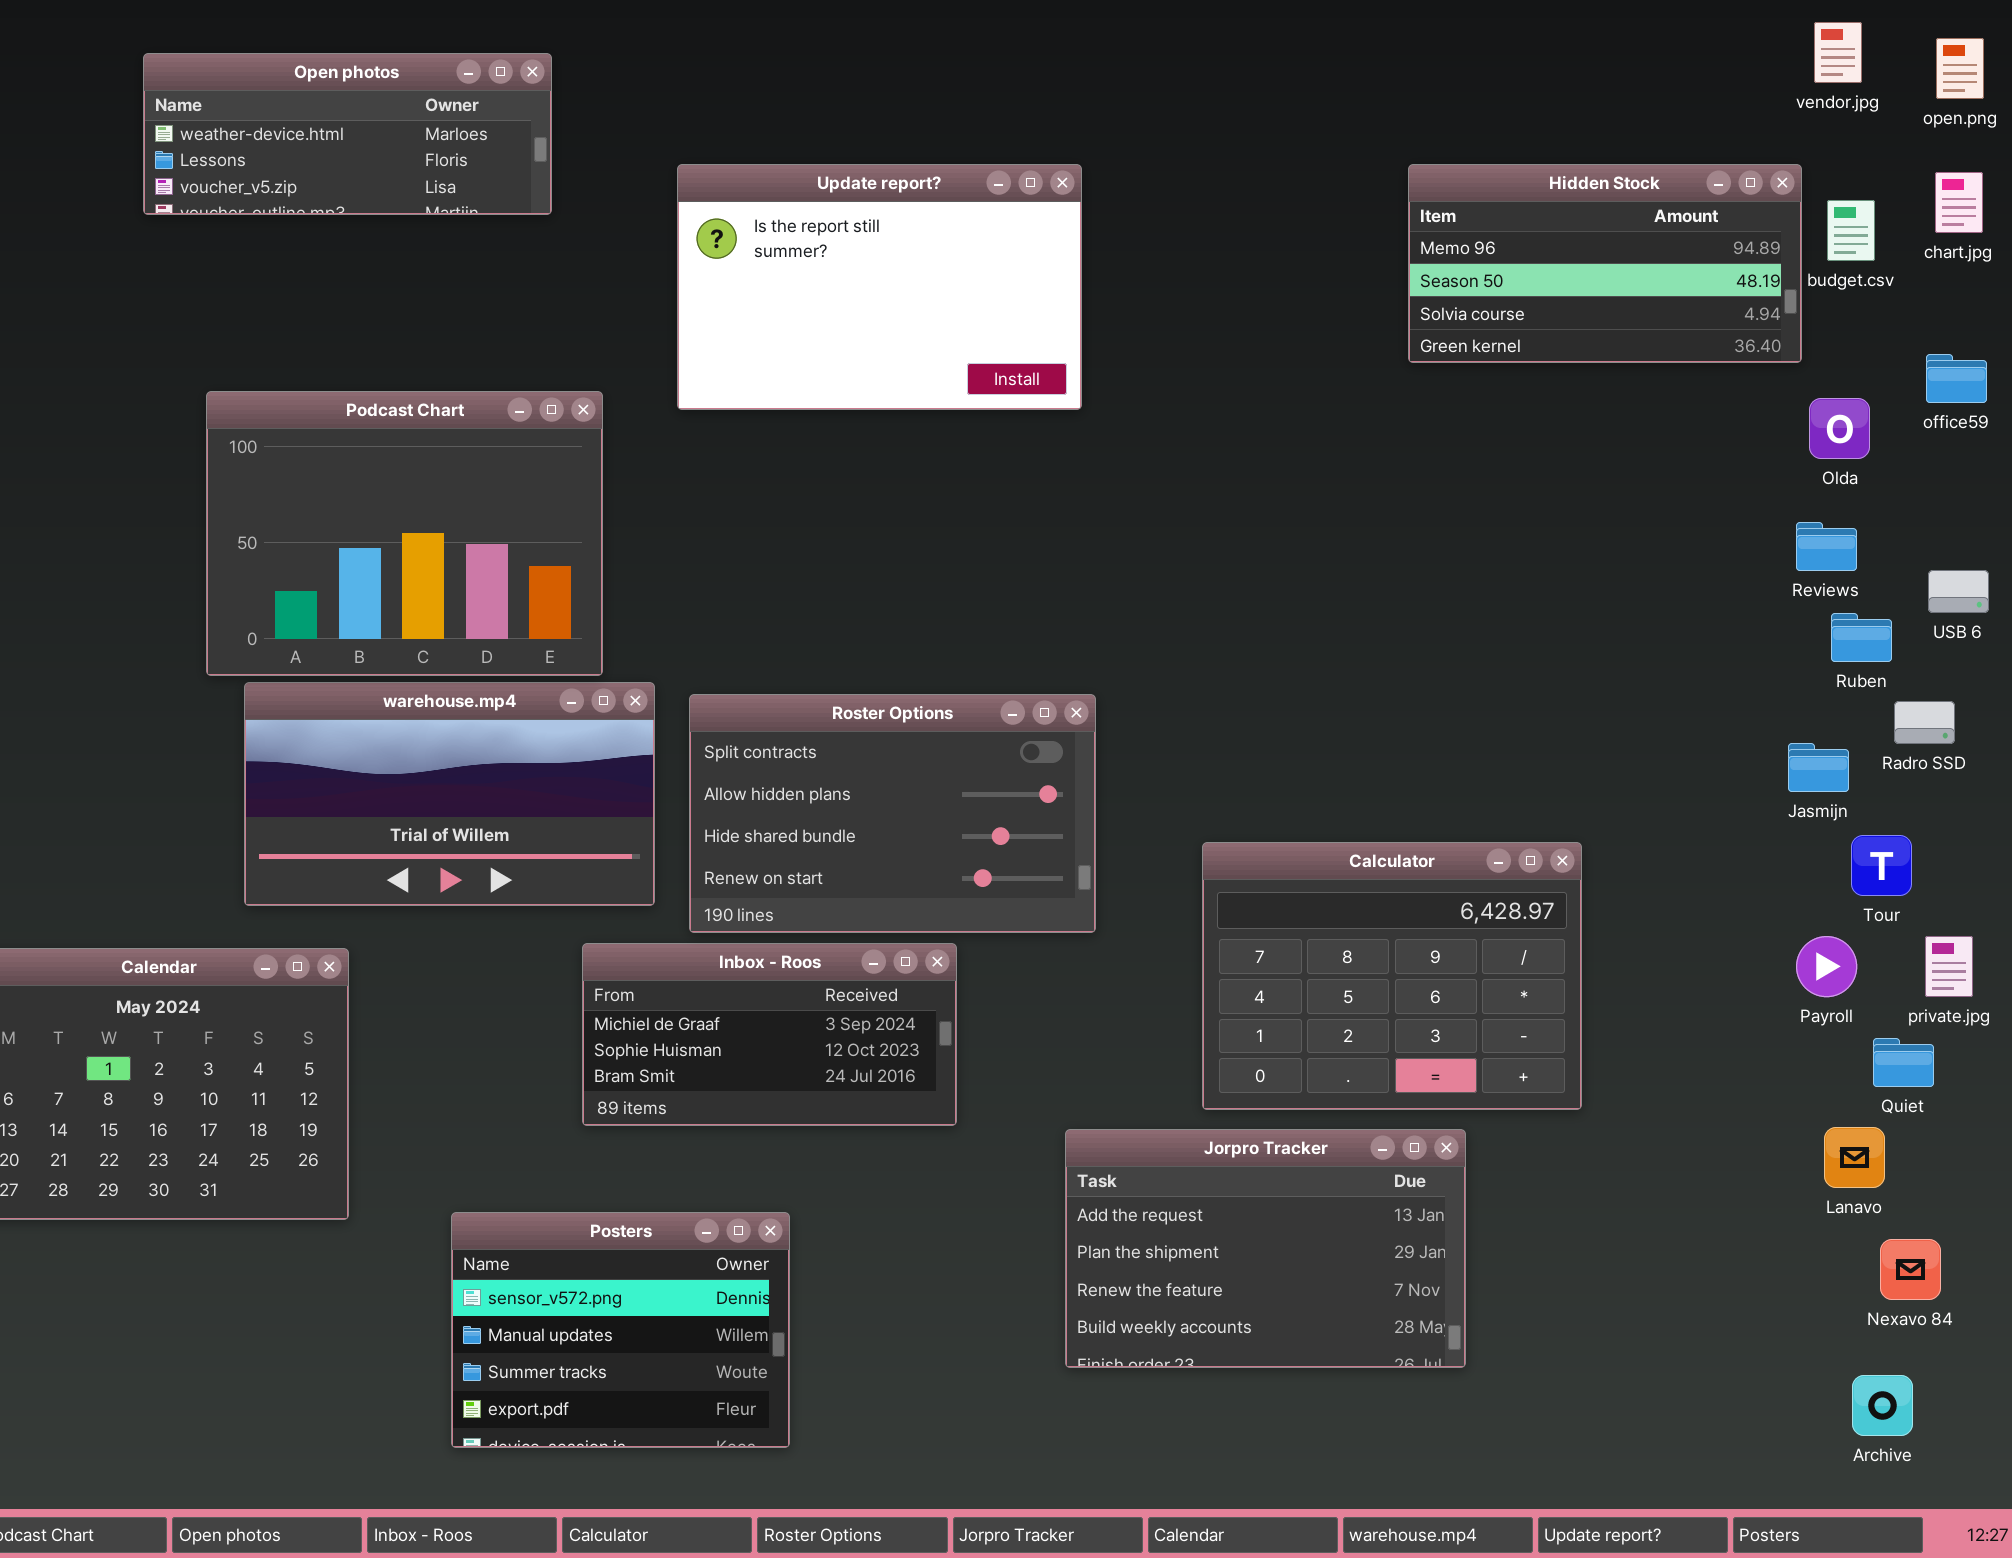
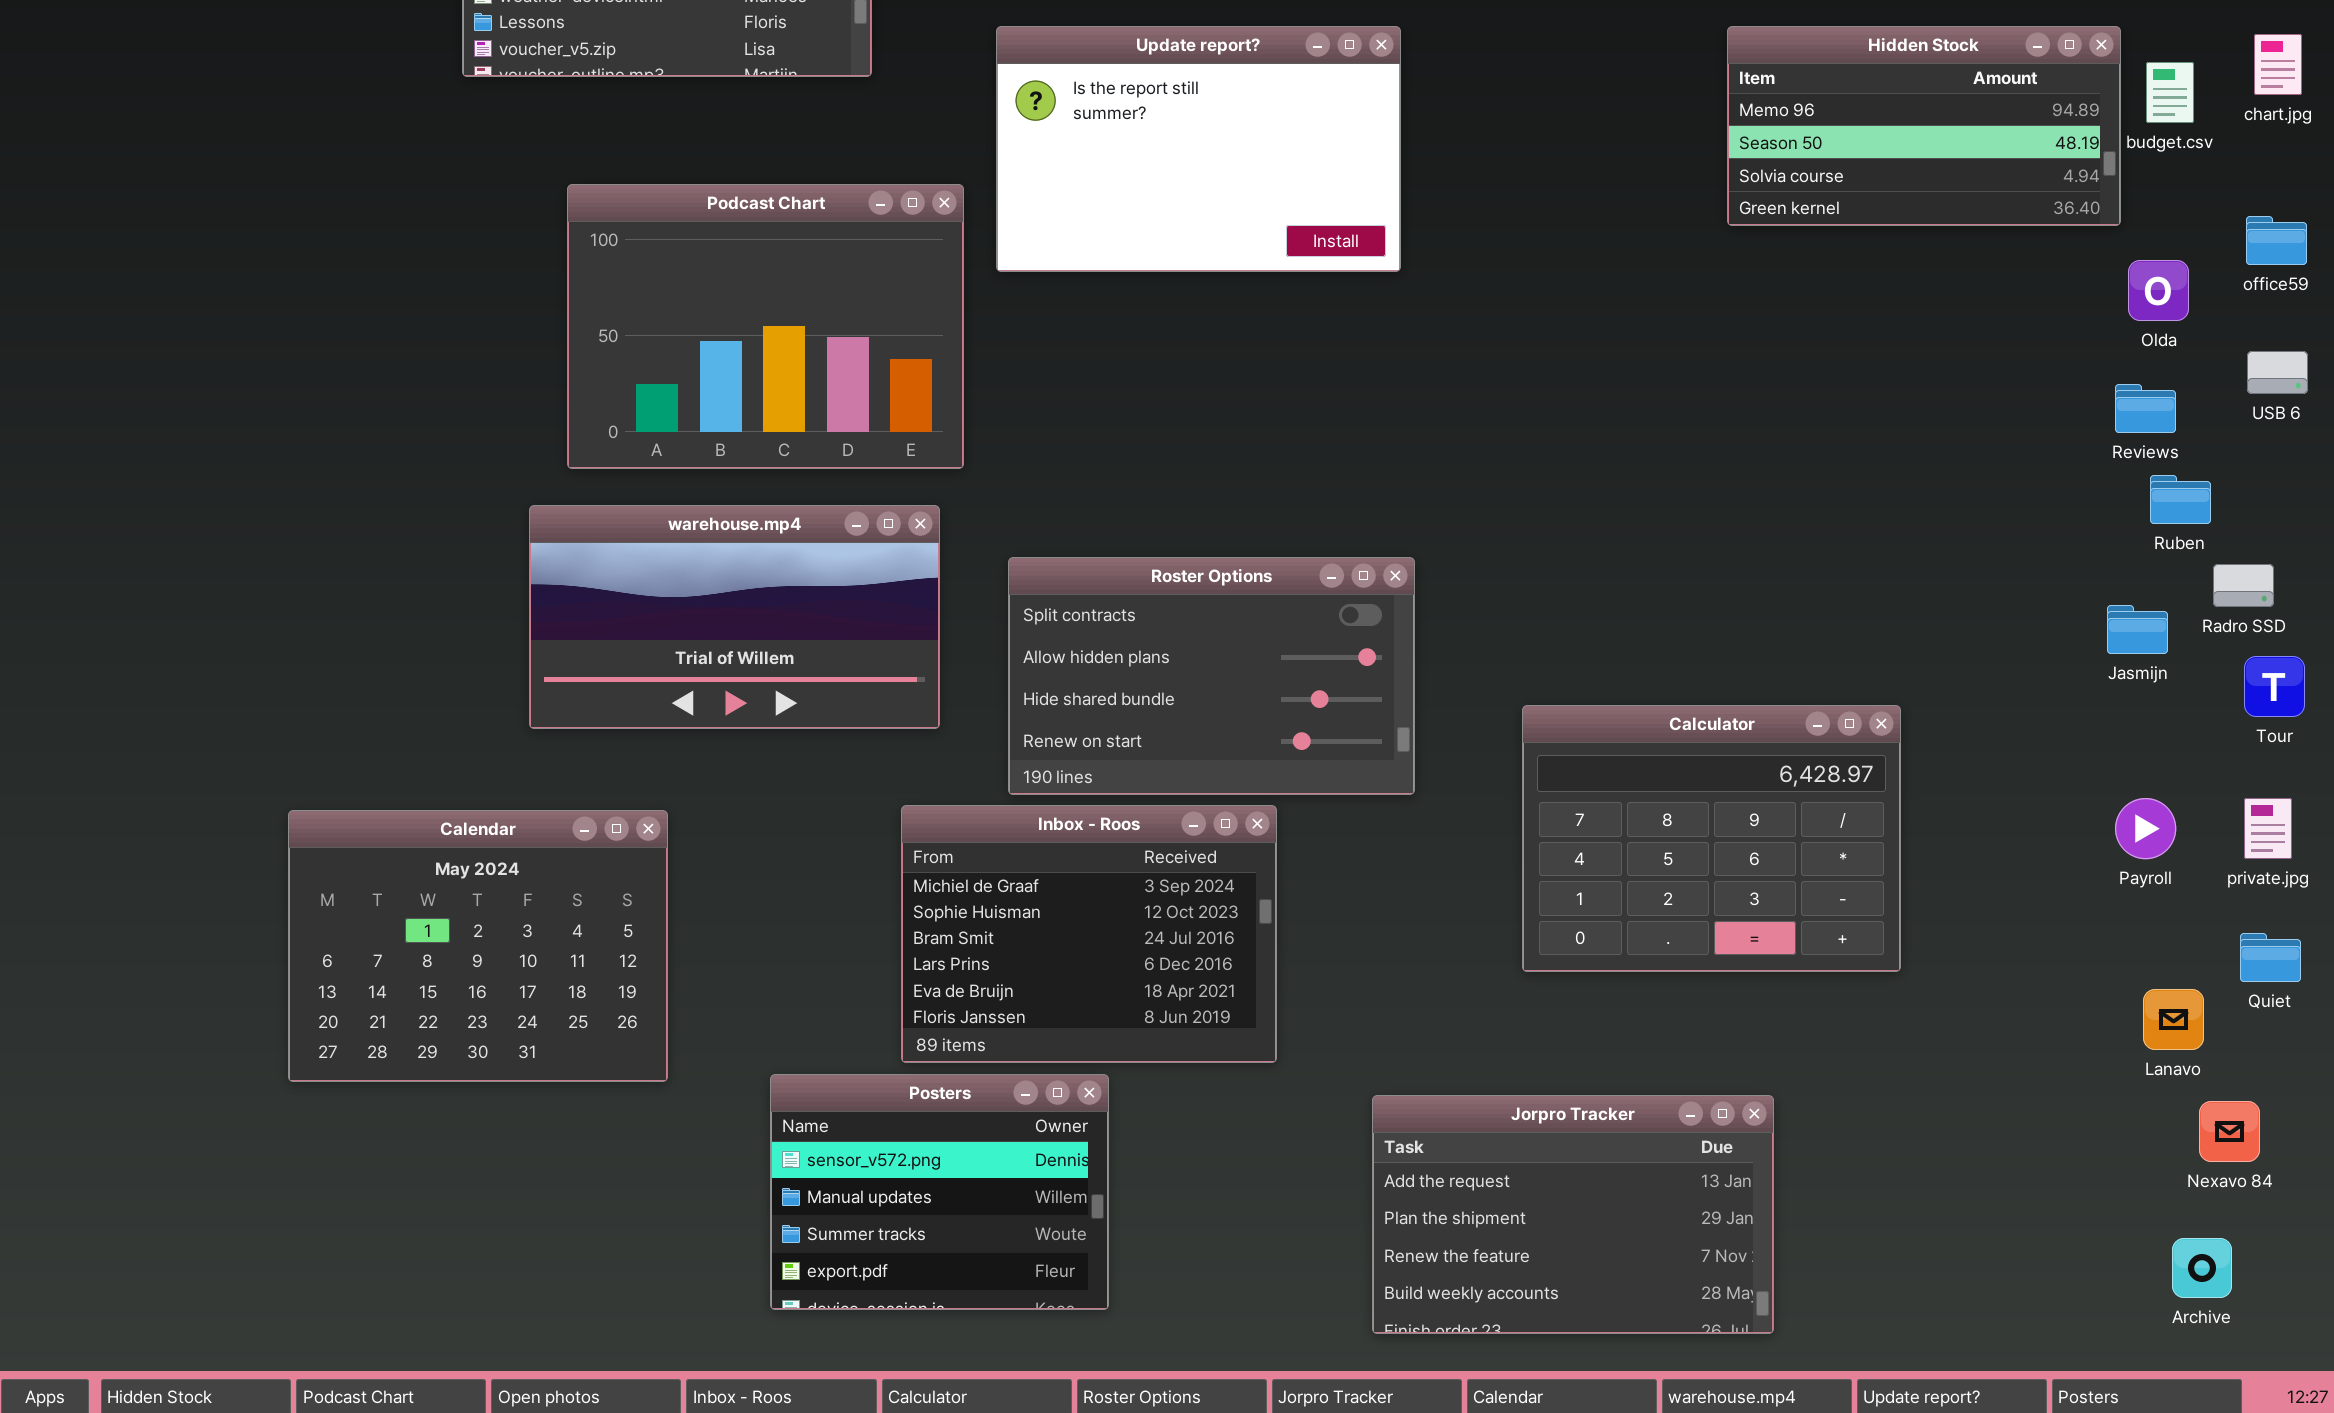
Podcast Chart: [206,391,603,676] -> [567,184,964,469], moved
USB 6: [1928,570,1989,613] -> [2247,351,2308,394], moved
warehouse.mp4: [244,682,655,906] -> [529,505,940,729], moved
Tour: [1851,835,1912,896] -> [2244,656,2305,717], moved
Inbox - Roos: [582,943,957,1126] -> [901,805,1277,1063], resized
Quiet: [1873,1038,1934,1087] -> [2240,933,2301,982], moved
Jorpro Tracker: [1065,1129,1466,1368] -> [1372,1095,1774,1334], moved

